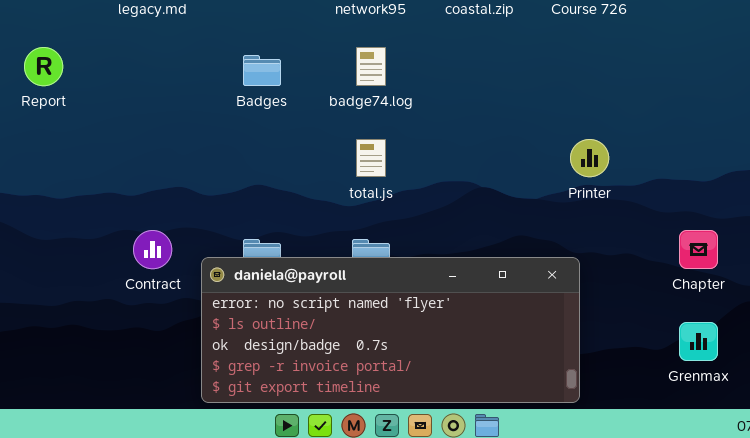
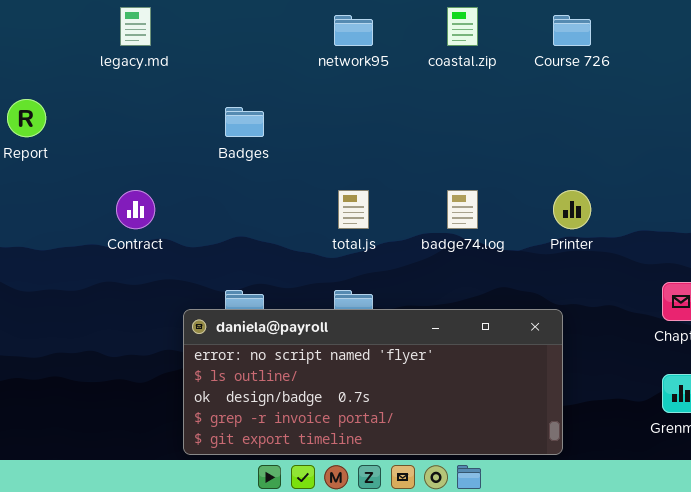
badge74.log: [356,47,386,86] -> [447,190,478,229], moved
Contract: [133,230,172,269] -> [116,190,155,229], moved

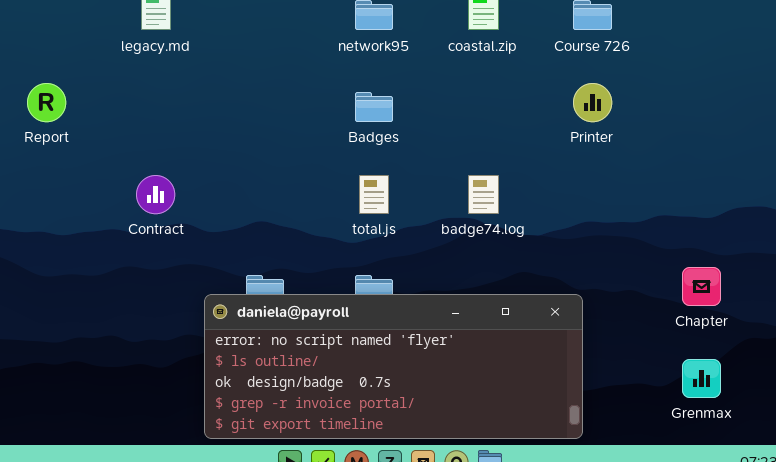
Badges: [225,107,264,137] -> [355,92,393,122], moved
Printer: [553,190,591,229] -> [573,83,612,122], moved

